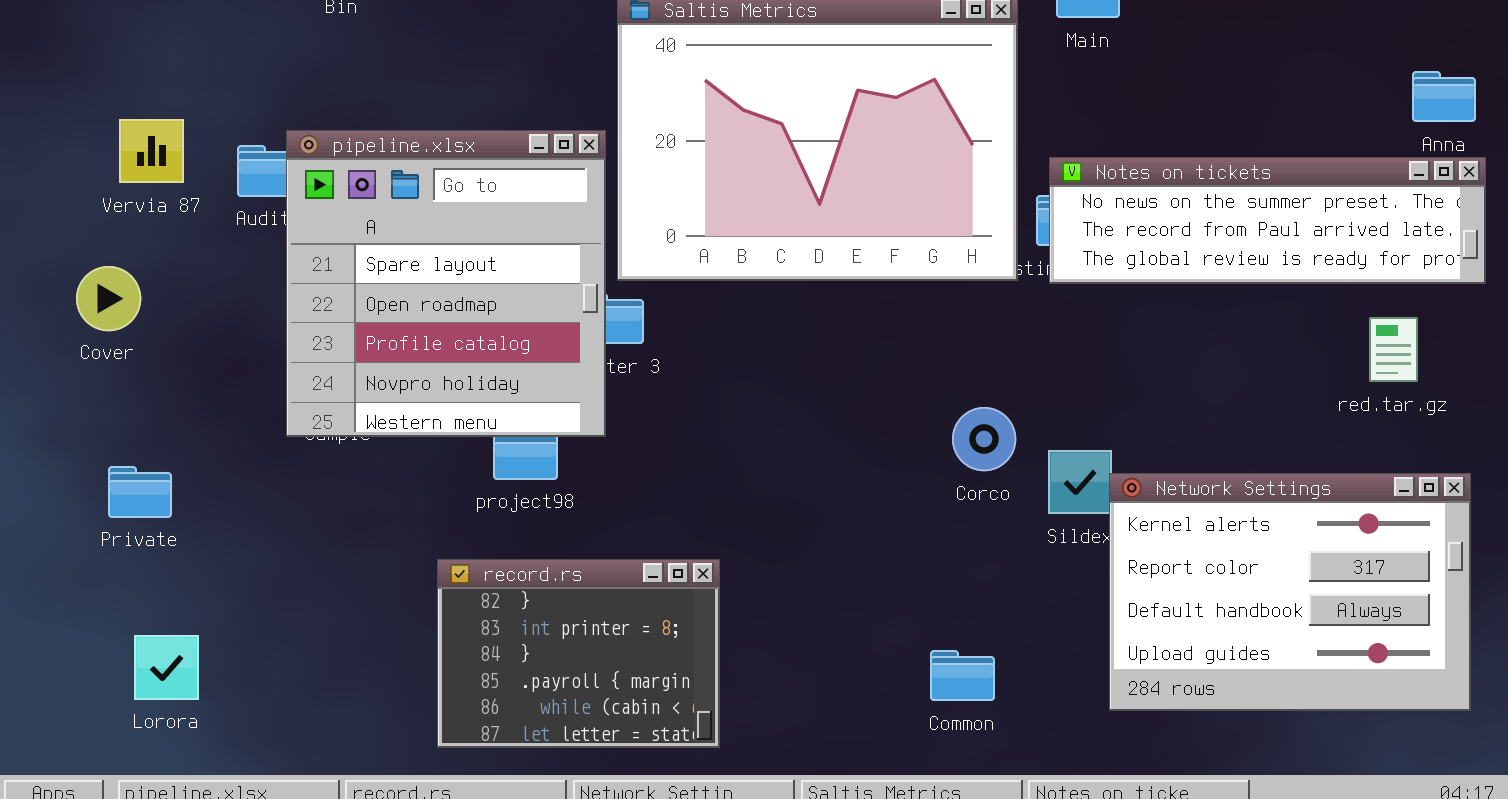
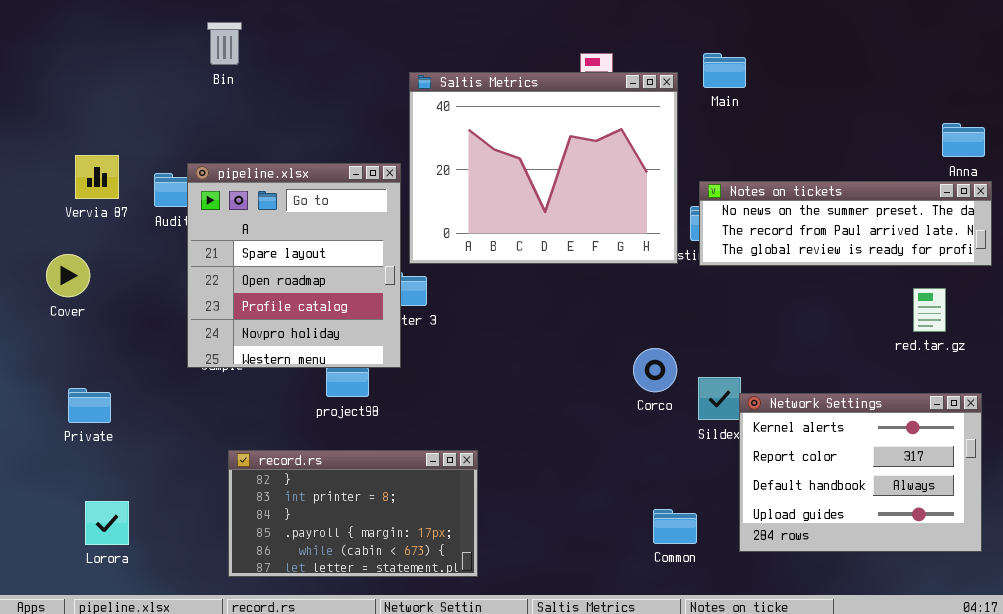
record.rs: [437,559,720,748] -> [228,450,478,577], resized
Common: [930,650,995,701] -> [653,509,697,544], moved

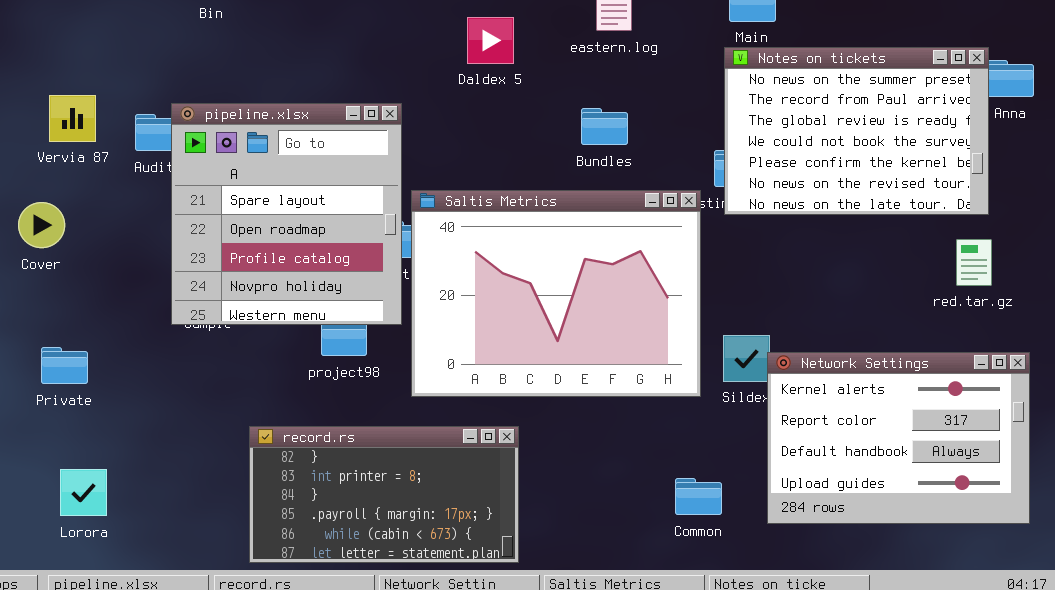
Saltis Metrics: [409,72,678,264] -> [411,190,701,397], moved
Notes on tickets: [699,181,992,266] -> [724,47,989,215], resized
record.rs: [228,450,478,577] -> [249,426,519,563], moved

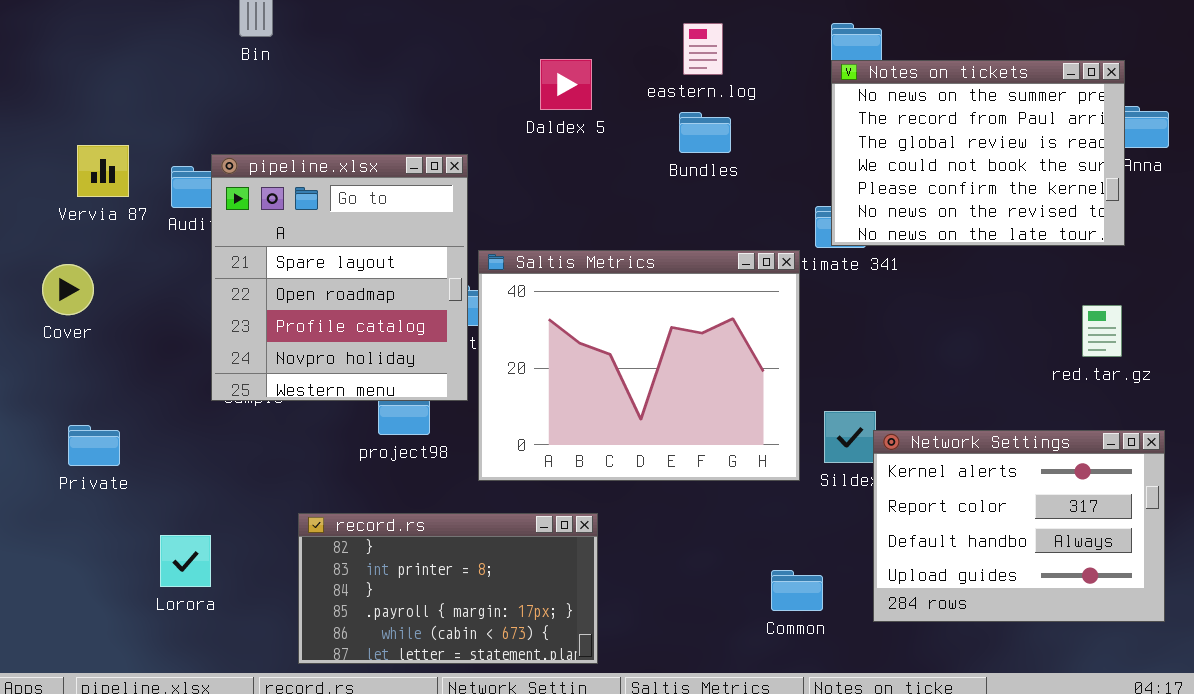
Notes on tickets: [724,47,989,215] -> [831,60,1125,246], moved
Bundles: [581,108,628,145] -> [679,112,731,153], moved
Lorora: [60,469,107,516] -> [160,535,211,587], moved

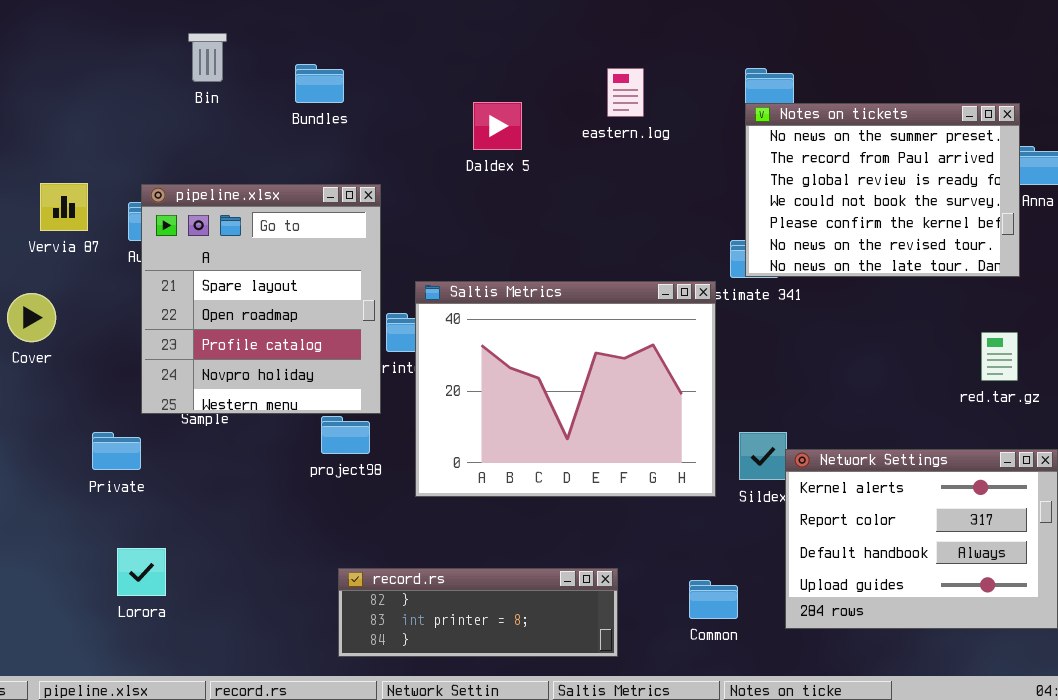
Bundles: [679,112,731,153] -> [295,64,344,103], moved
pipeline.xlsx: [211,154,468,401] -> [141,184,381,414], moved
Private: [68,425,120,466] -> [92,432,141,470], moved
record.rs: [298,513,598,664] -> [338,568,618,657], moved, resized

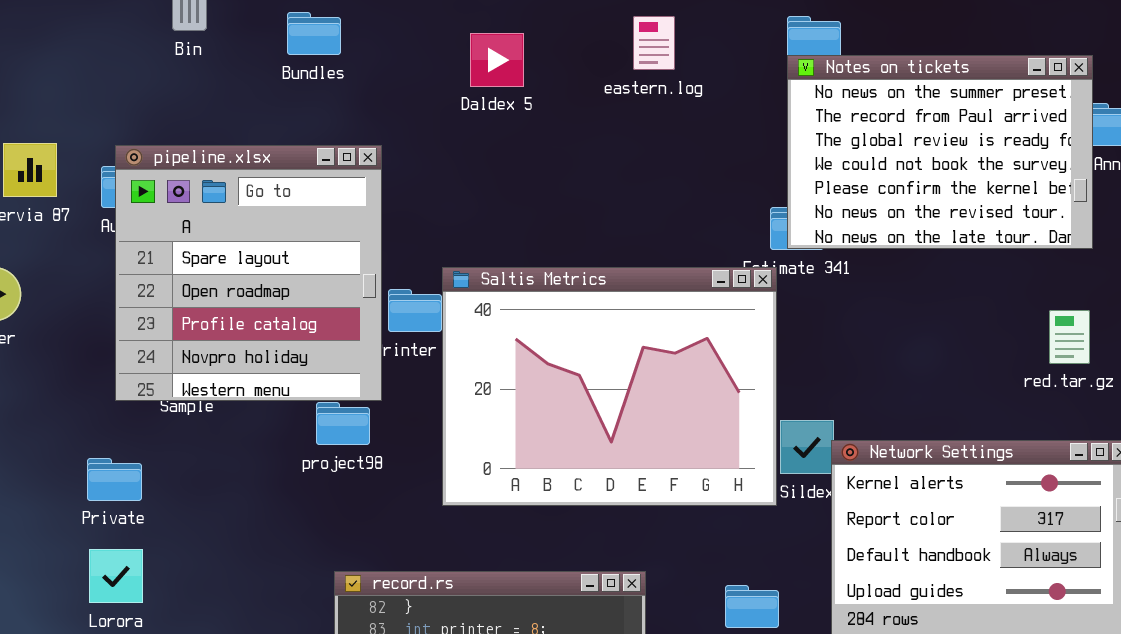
Daldex 5: [473,102,522,150] -> [470,33,524,87], moved
Saltis Metrics: [415,281,716,497] -> [442,267,777,506], moved
Private: [92,432,141,470] -> [87,458,142,501], moved

